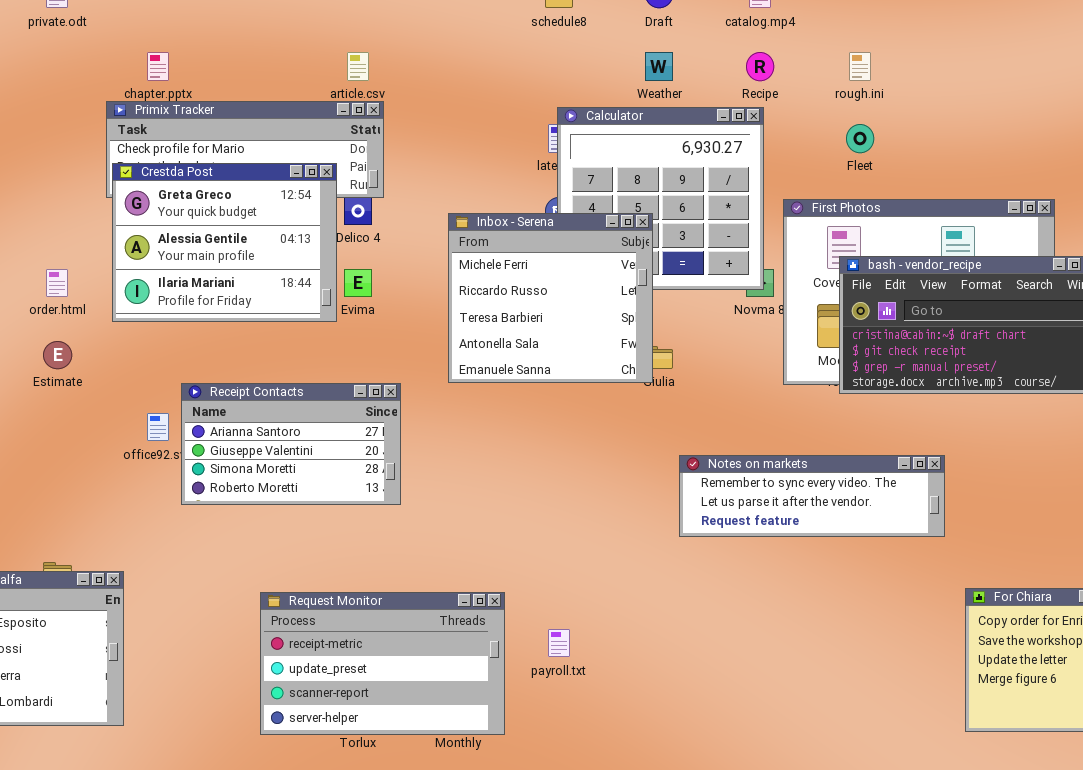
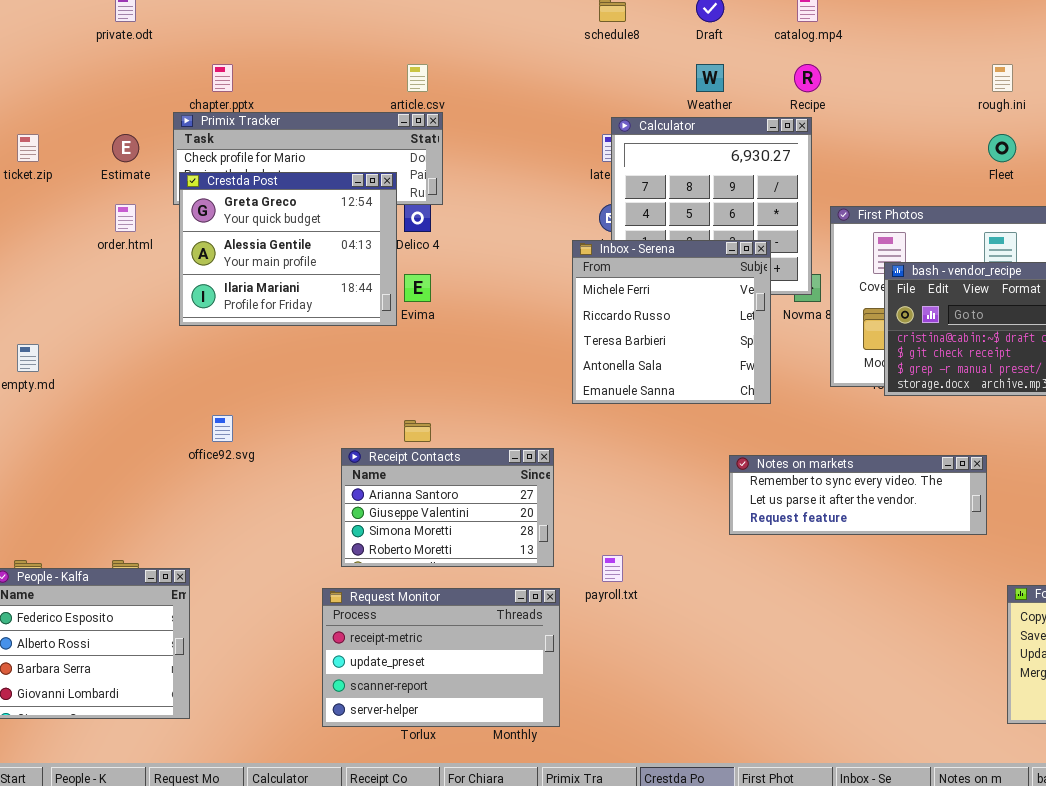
rough.ini: [849,52,871,81] -> [992,64,1013,92], moved
Fleet: [846,124,874,153] -> [988,134,1016,162], moved
Inbox - Serena: [448,213,653,383] -> [572,240,771,404], moved
order.html: [46,269,68,297] -> [115,204,136,232], moved
Estimate: [43,341,72,369] -> [112,134,139,162], moved
Receipt Contacts: [181,383,401,505] -> [341,448,554,567], moved
payroll.txt: [548,629,570,657] -> [602,555,623,582], moved

